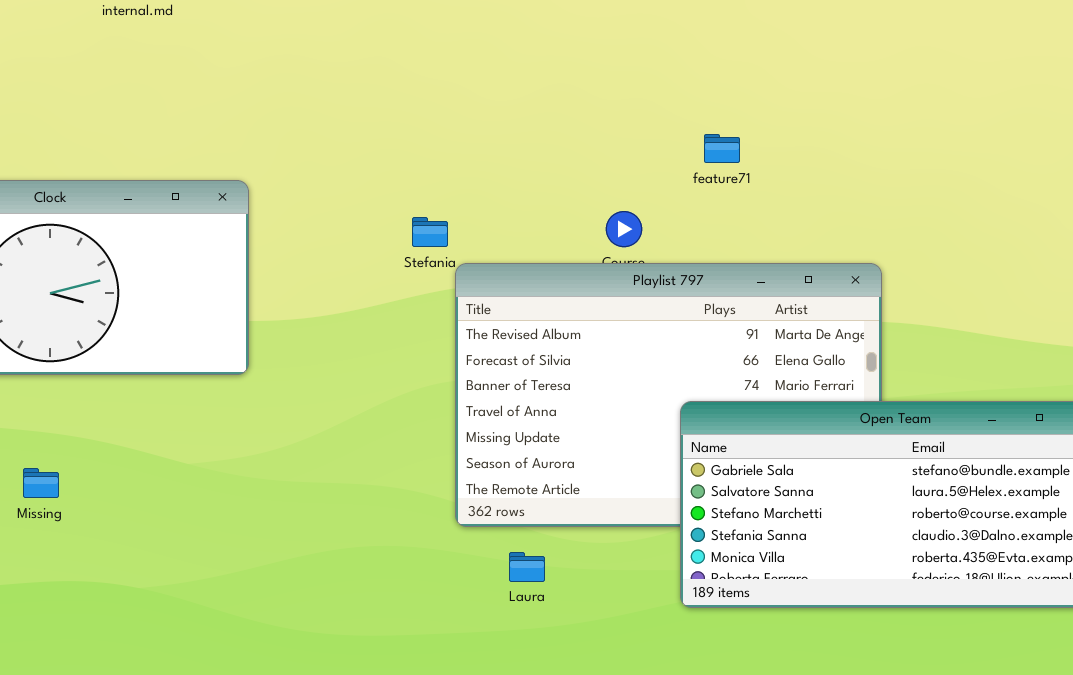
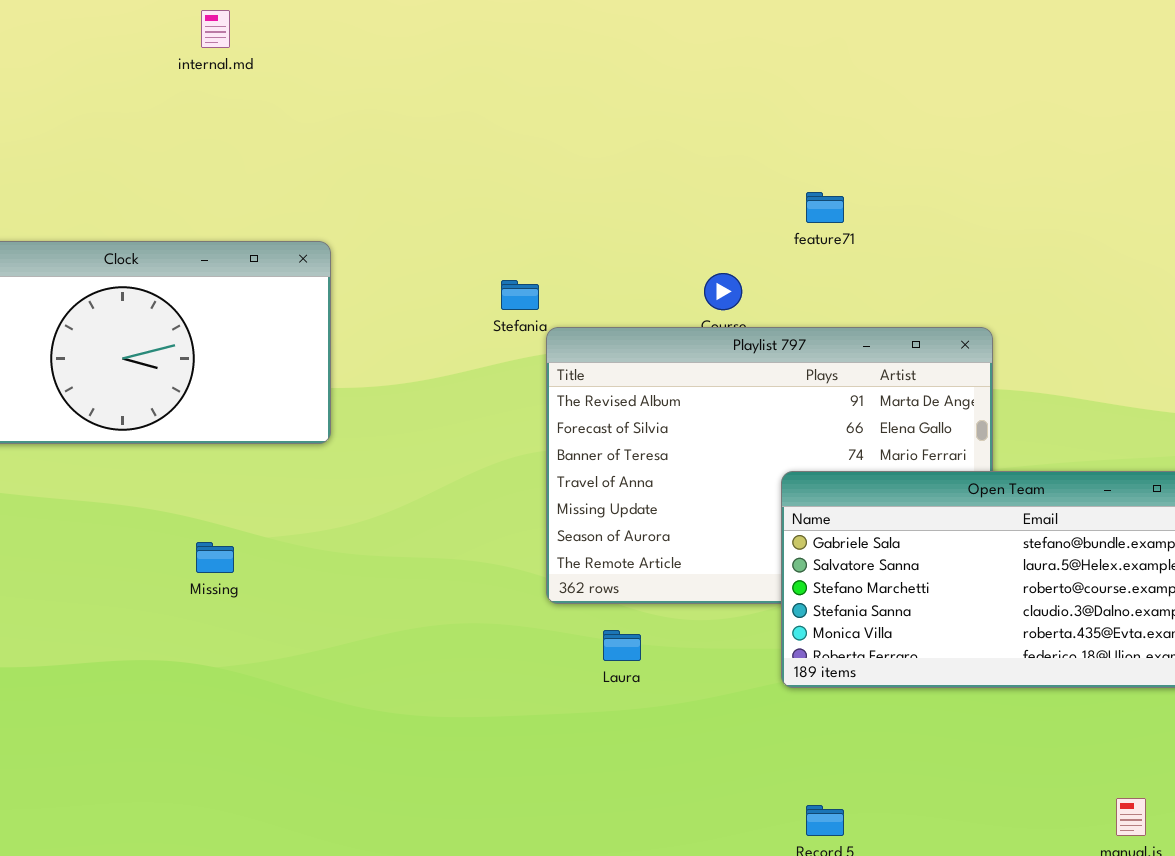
Missing: [23,468,59,498] -> [196,542,234,573], moved

